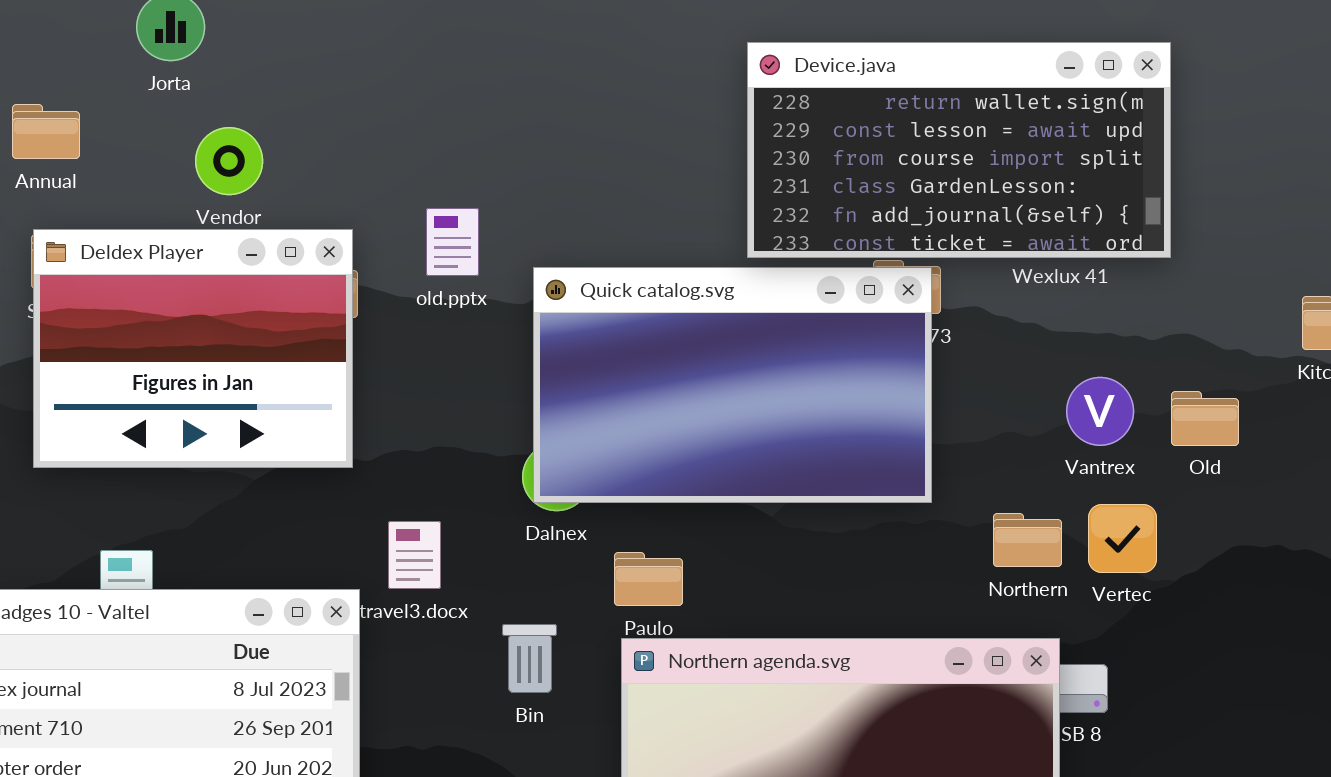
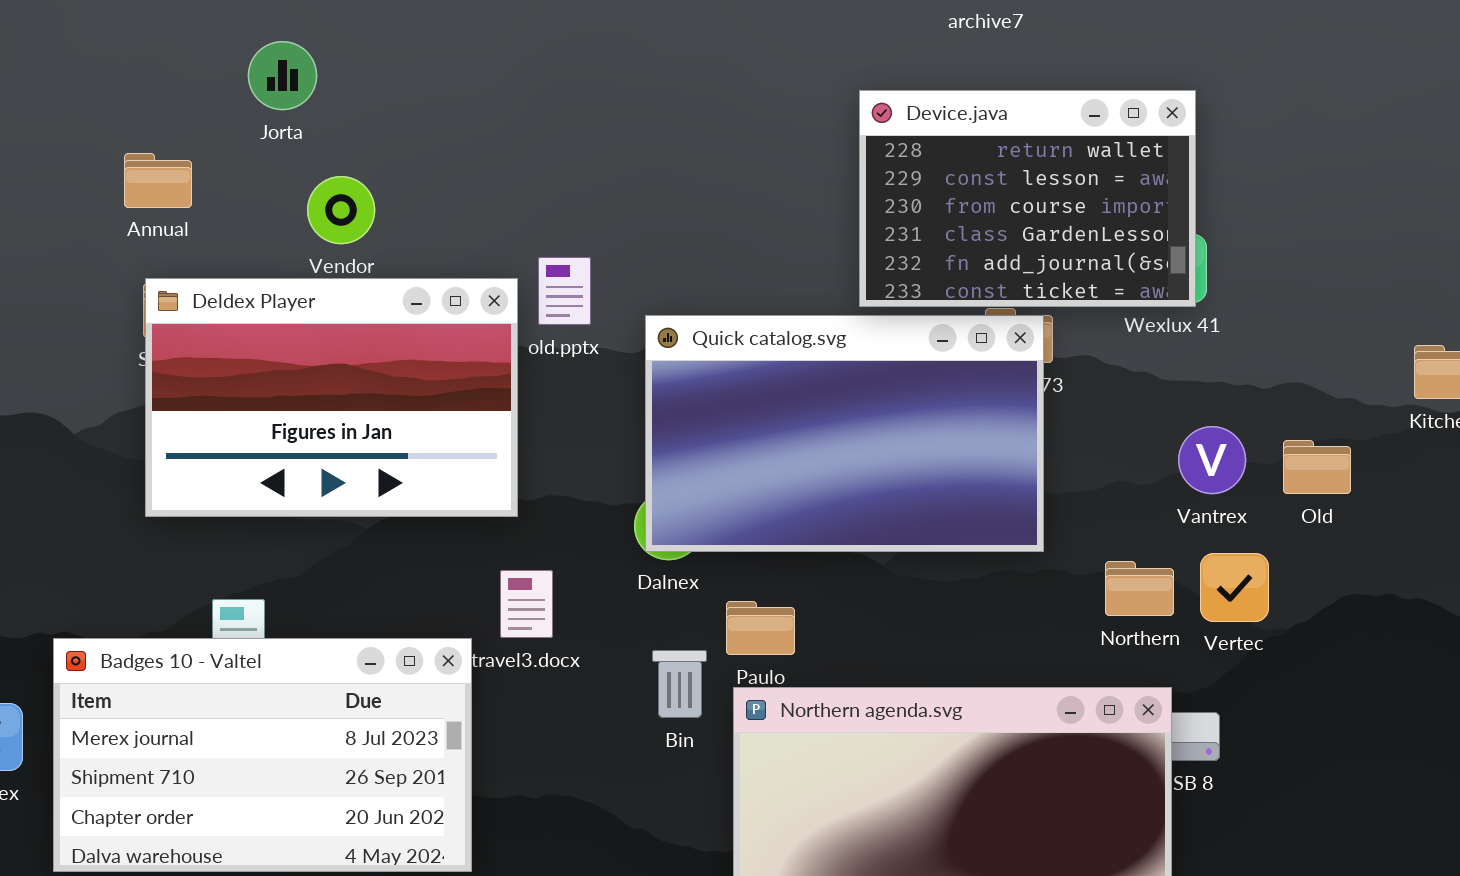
Device.java: [747,42,1171,258] -> [859,90,1196,307], resized
Deldex Player: [33,229,353,468] -> [145,278,518,517], resized
Bin: [502,624,557,693] -> [652,650,707,718], moved

